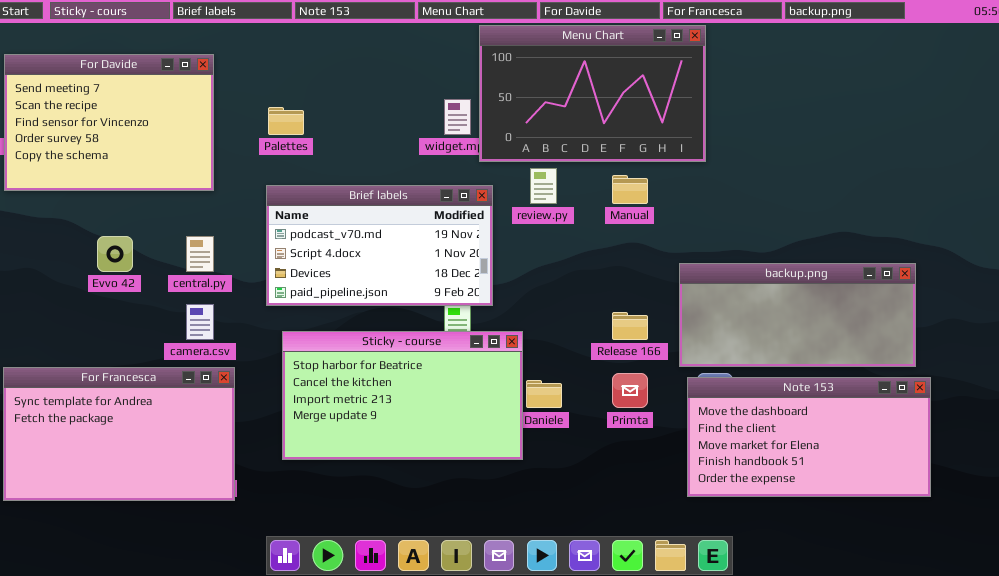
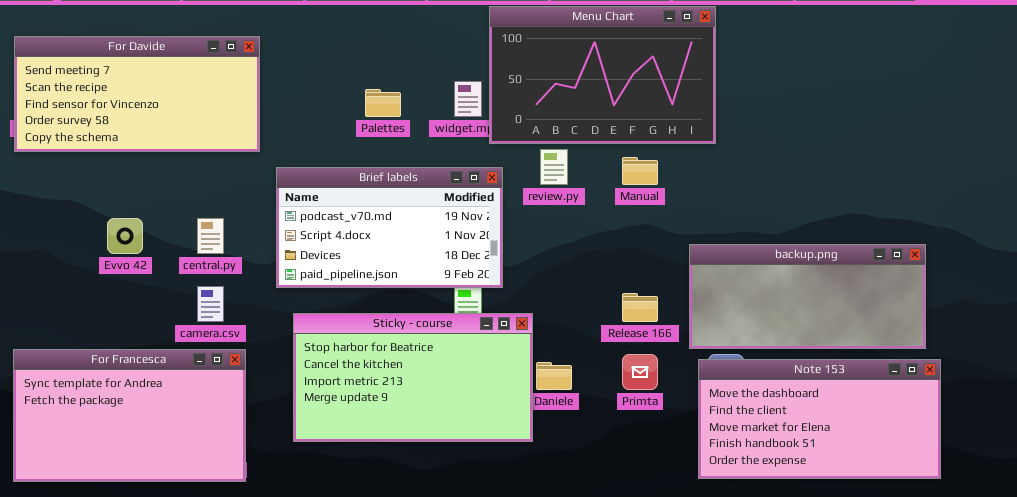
For Davide: [4,54,214,191] -> [14,36,260,152], resized
Palettes: [268,107,304,135] -> [365,89,401,117], moved

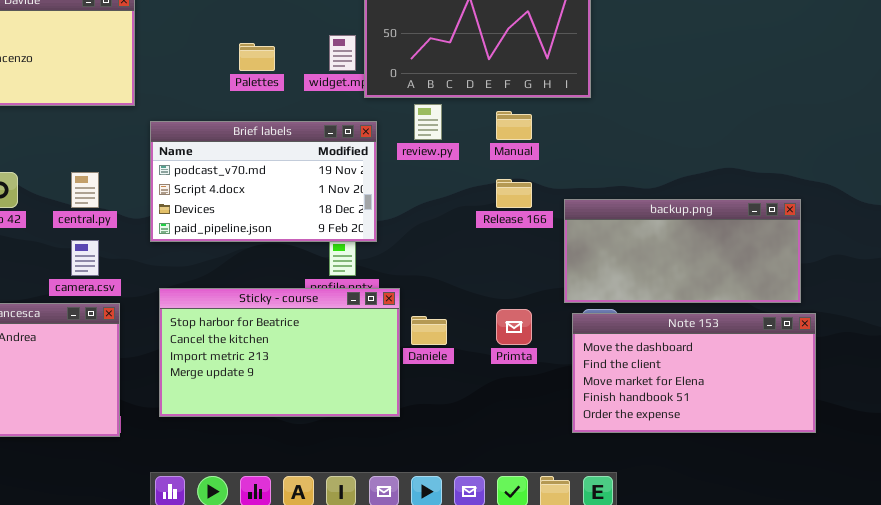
Release 166: [622,293,658,322] -> [496,179,532,208], moved
Sticky - course: [293,313,533,442] -> [159,288,400,417], moved

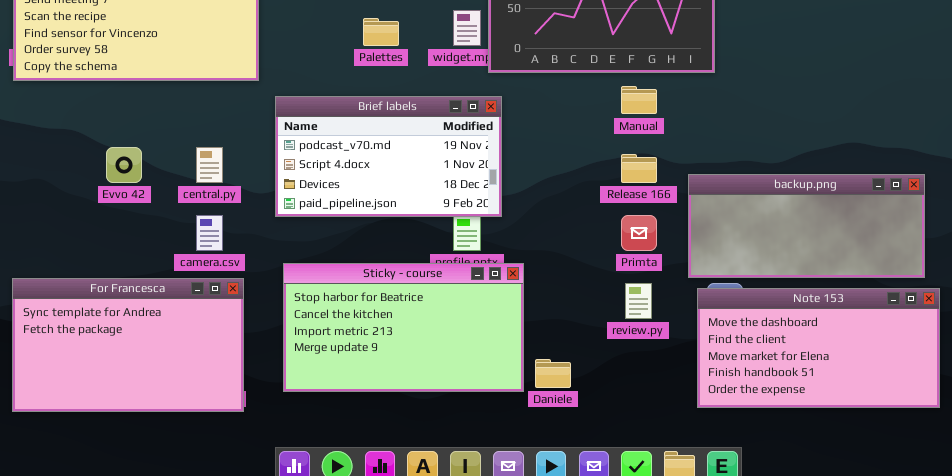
review.py: [414,104,442,140] -> [625,283,652,319], moved
Primta: [496,309,532,345] -> [621,215,657,251], moved
Daniele: [411,316,447,345] -> [535,359,571,388], moved

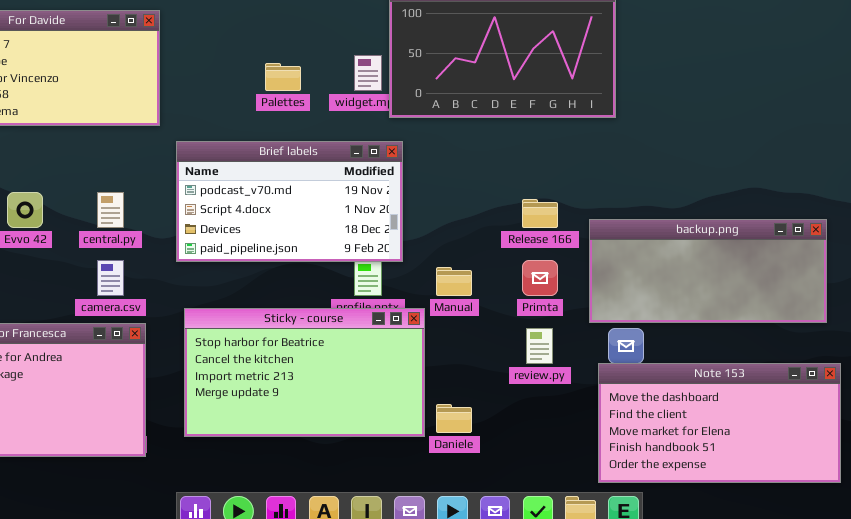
Manual: [621,86,657,114] -> [436,267,472,296], moved
Note 153: [697,288,940,408] -> [598,363,841,483], moved

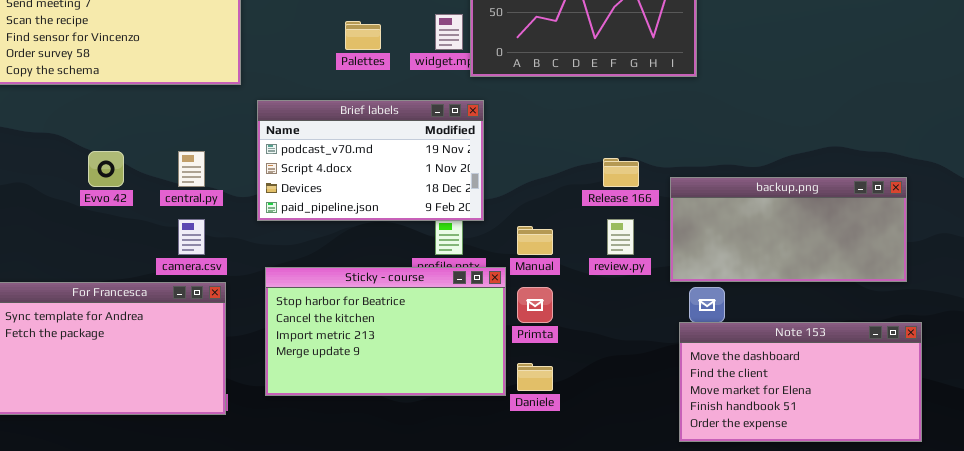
Primta: [522,260,558,296] -> [517,287,553,323], moved
review.py: [526,328,553,364] -> [607,219,634,255], moved

